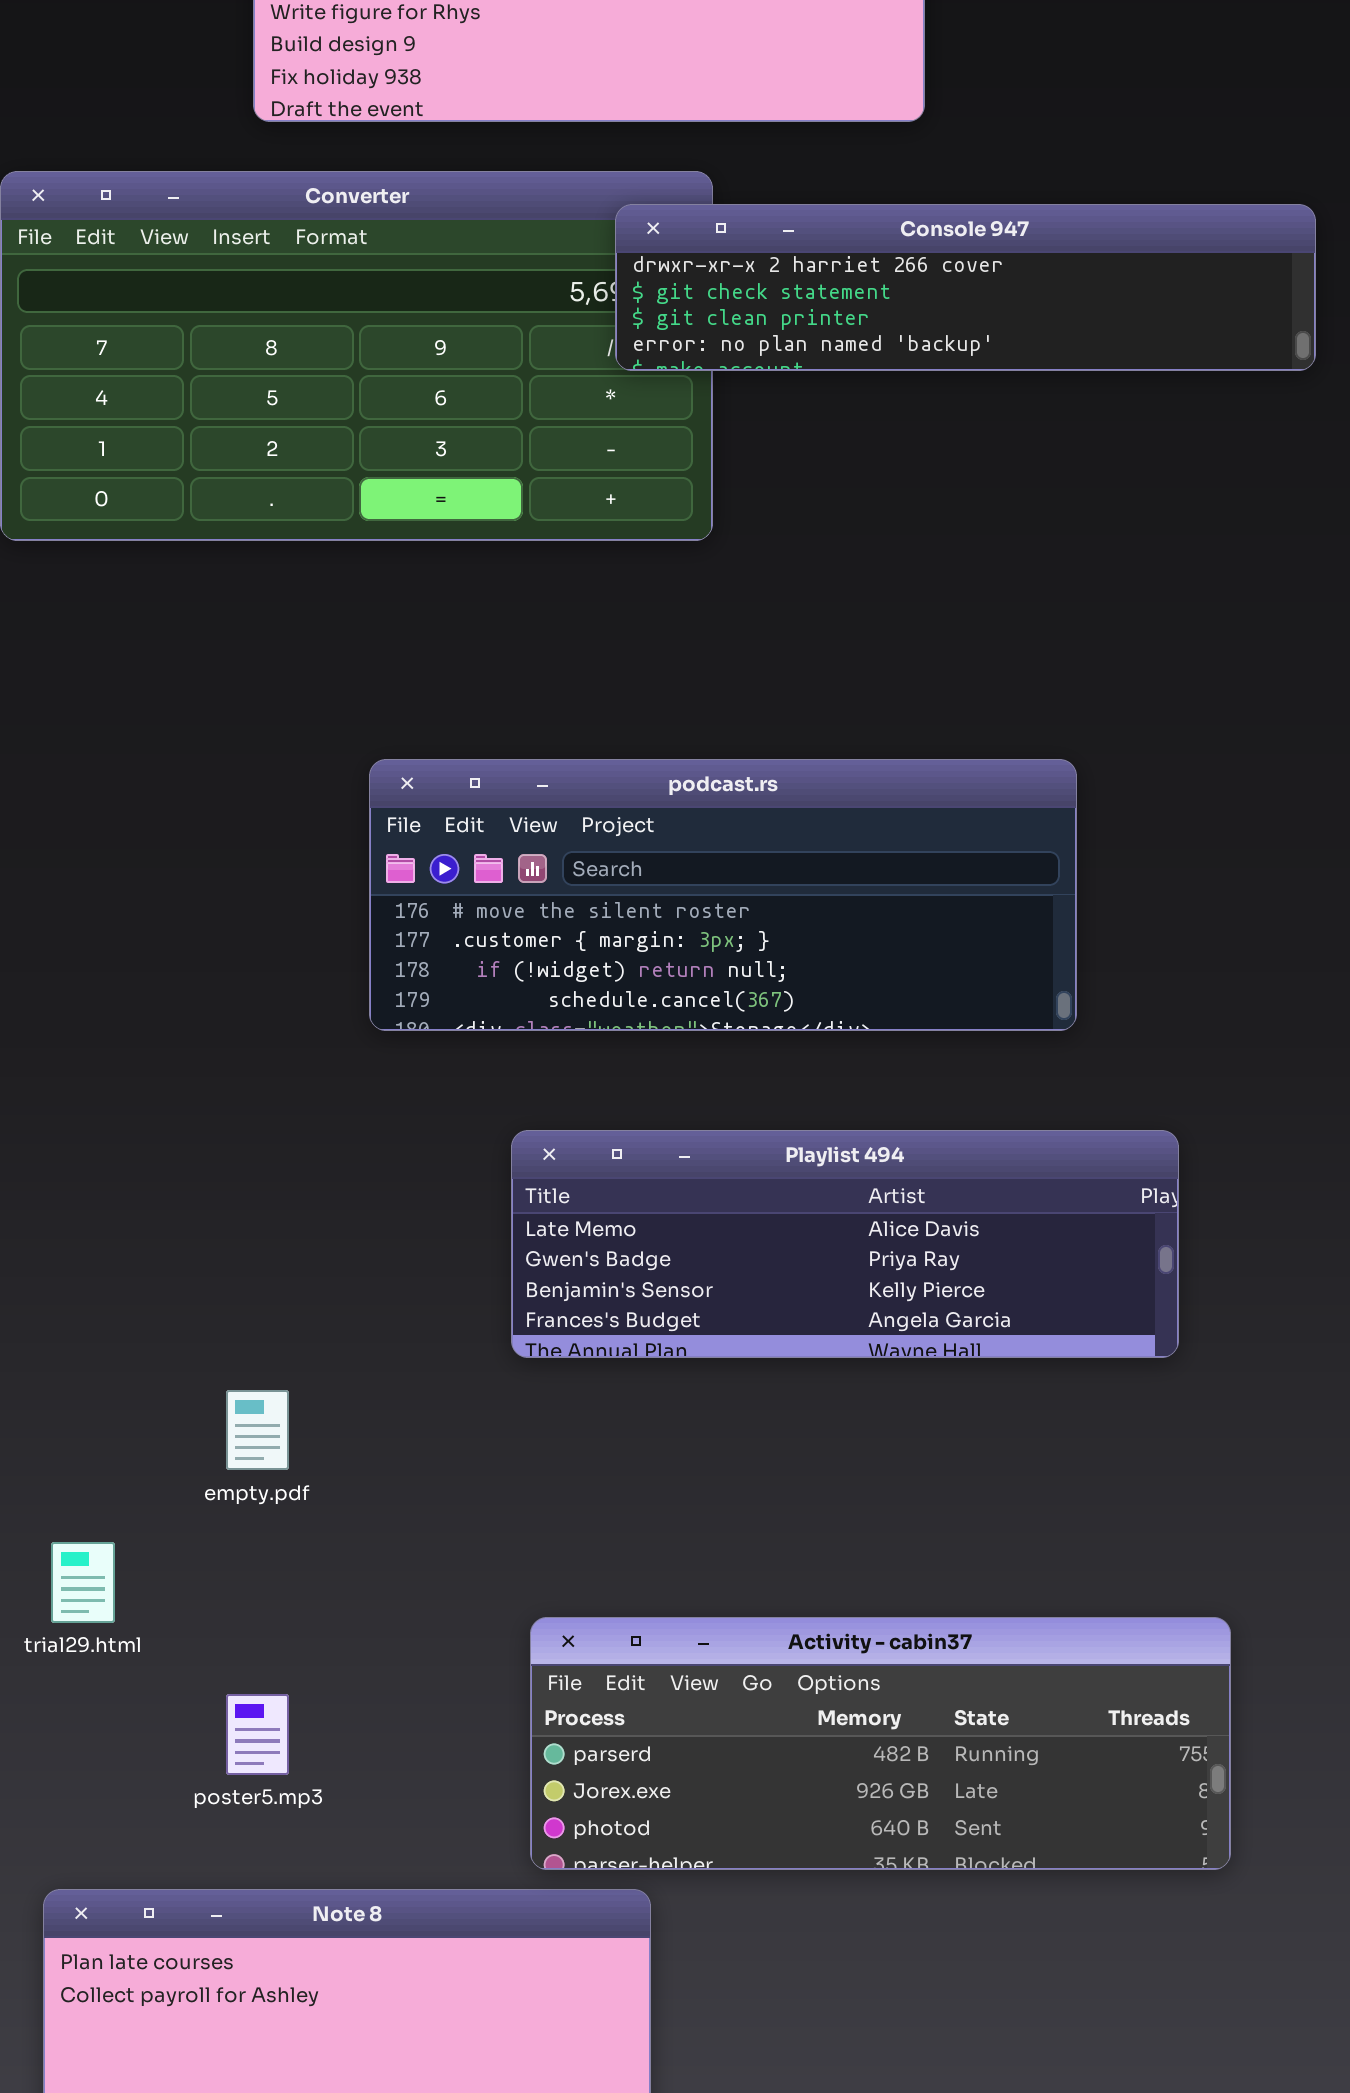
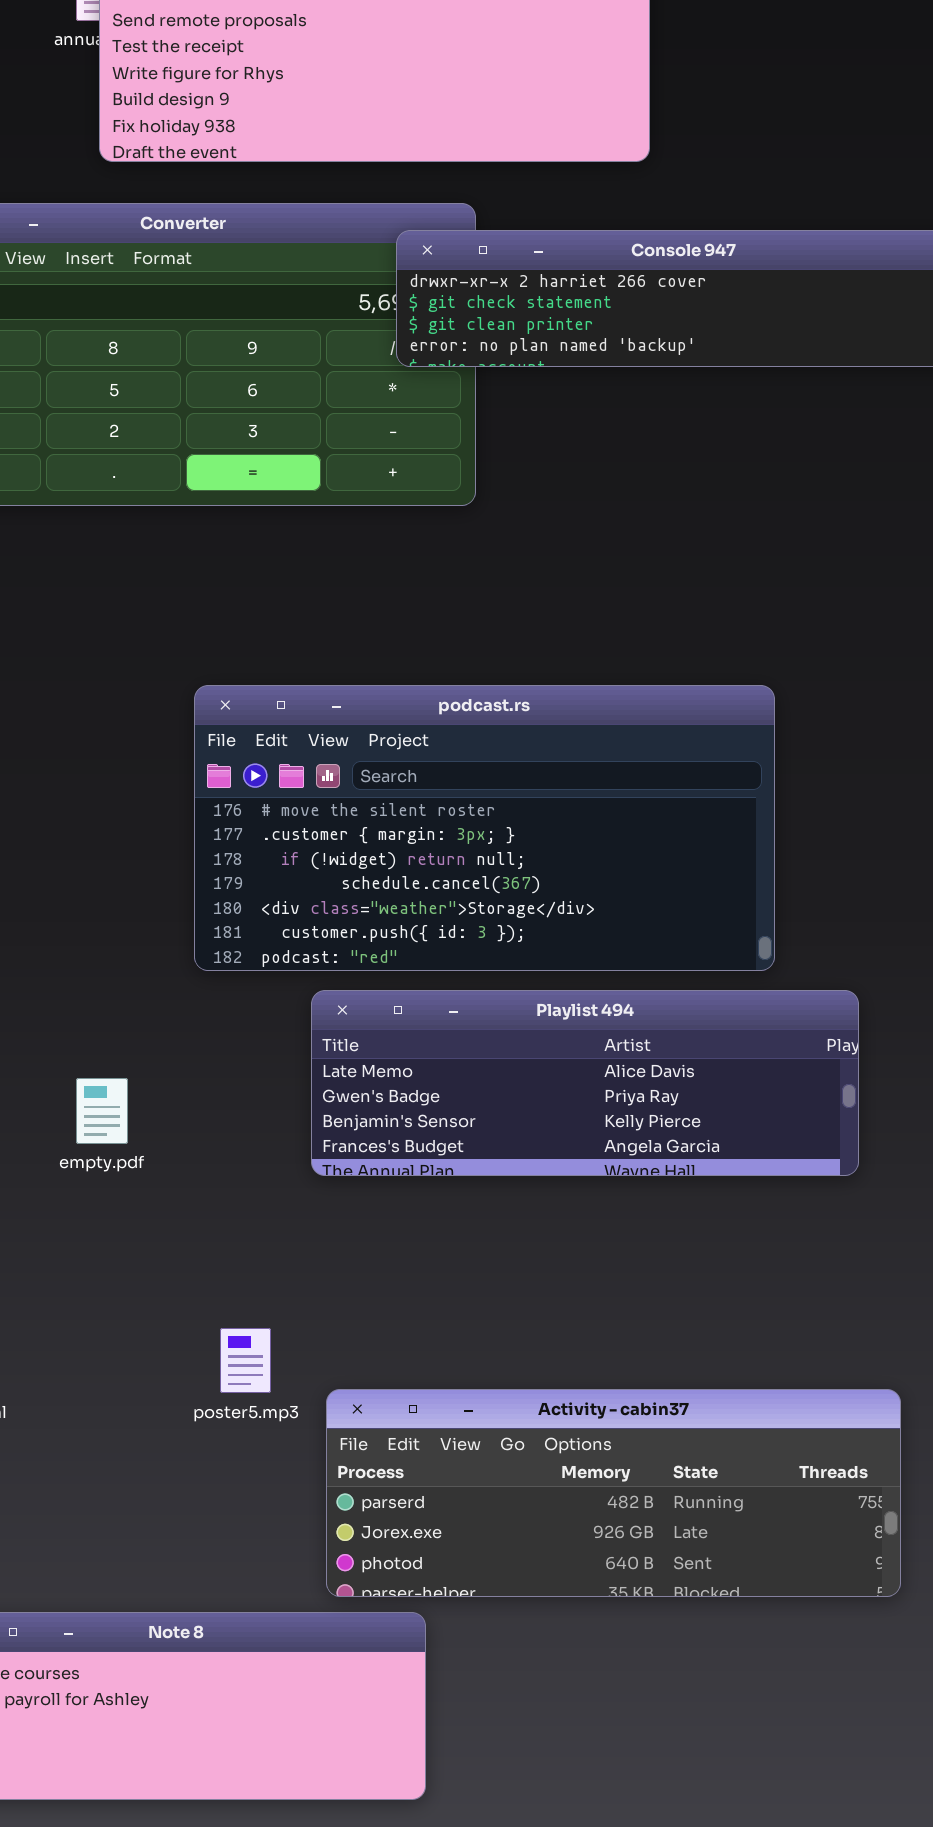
podcast.rs: [369,759,1077,1031] -> [194,685,775,971], resized
empty.pdf: [226,1390,289,1470] -> [76,1078,128,1144], moved
poster5.mp3: [226,1694,289,1775] -> [220,1328,271,1393], moved

